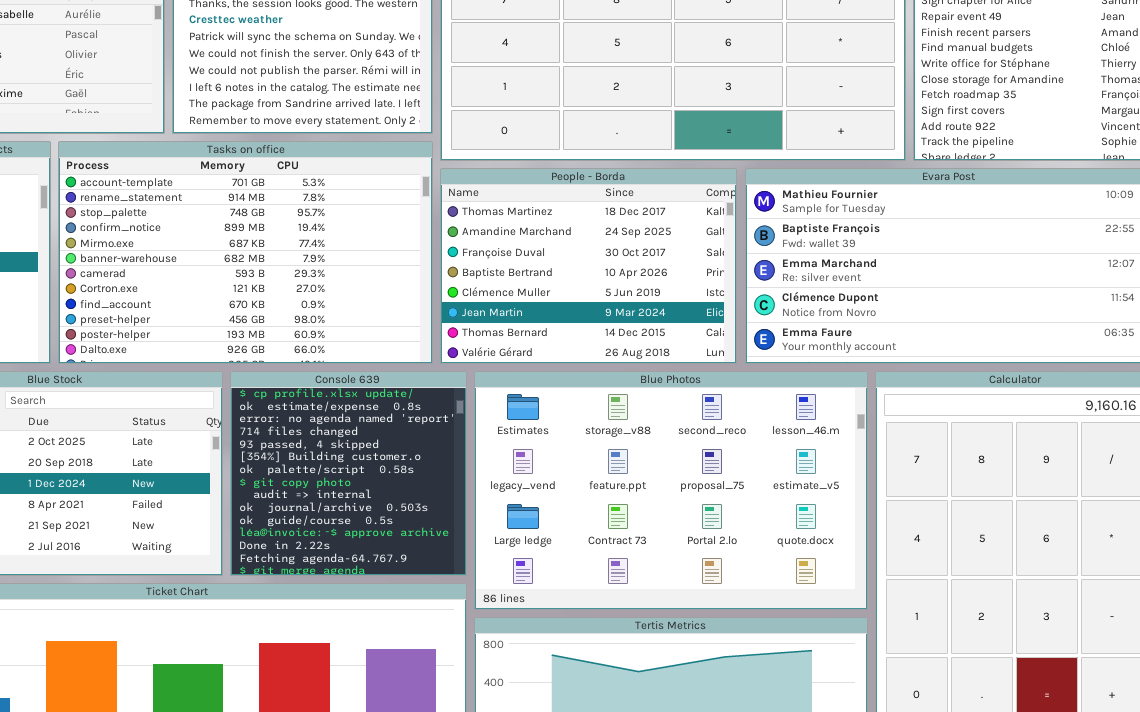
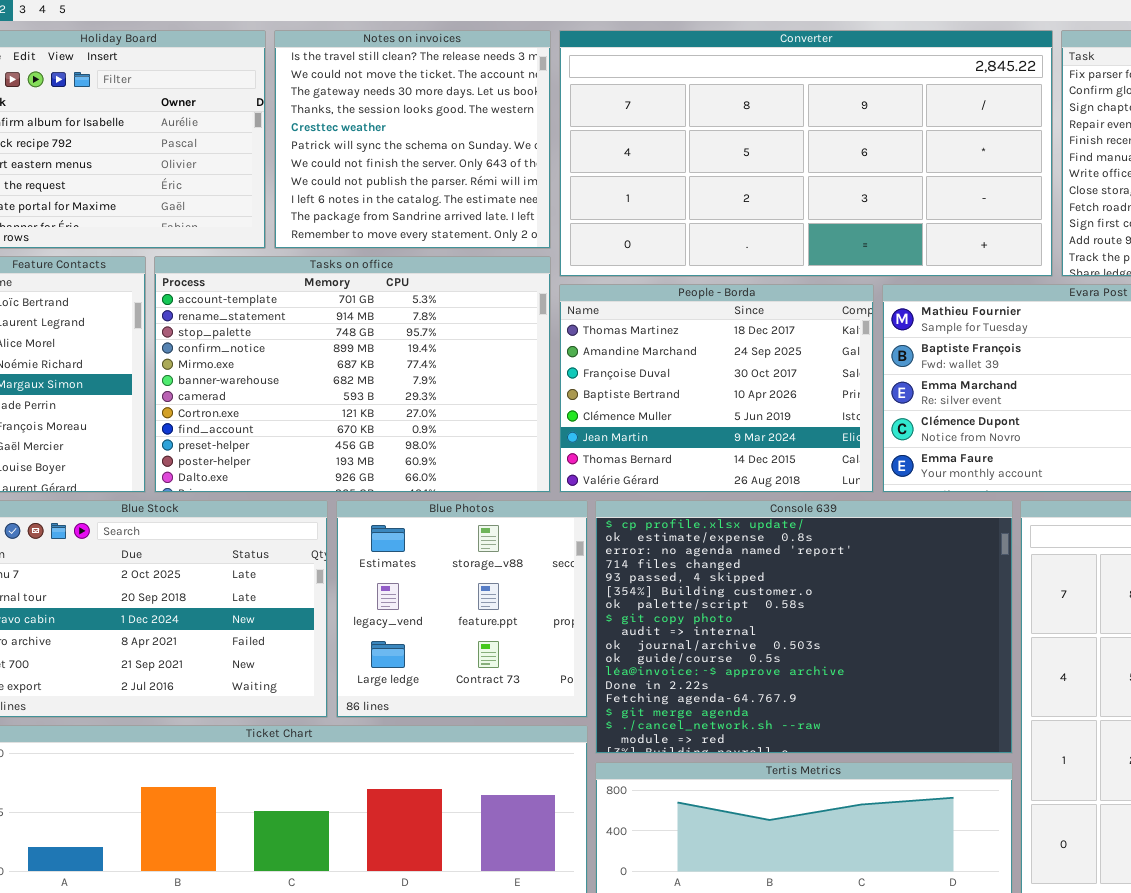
Console 639: [230,371,467,576] -> [595,500,1013,754], moved, resized
Blue Photos: [474,371,868,610] -> [336,500,588,718], moved, resized

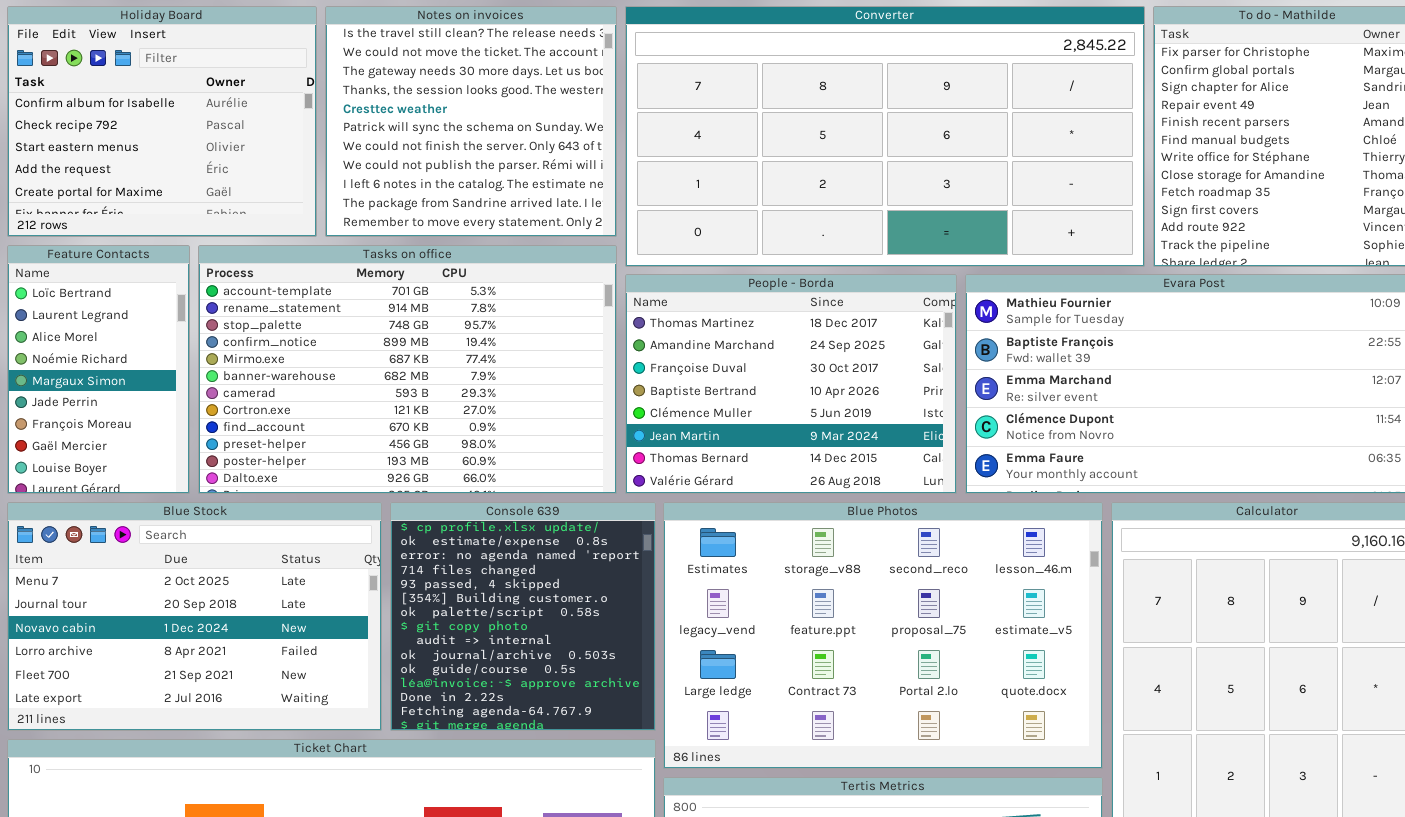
Blue Photos: [336,500,588,718] -> [663,502,1103,769], moved, resized
Console 639: [595,500,1013,754] -> [390,502,656,731], moved, resized

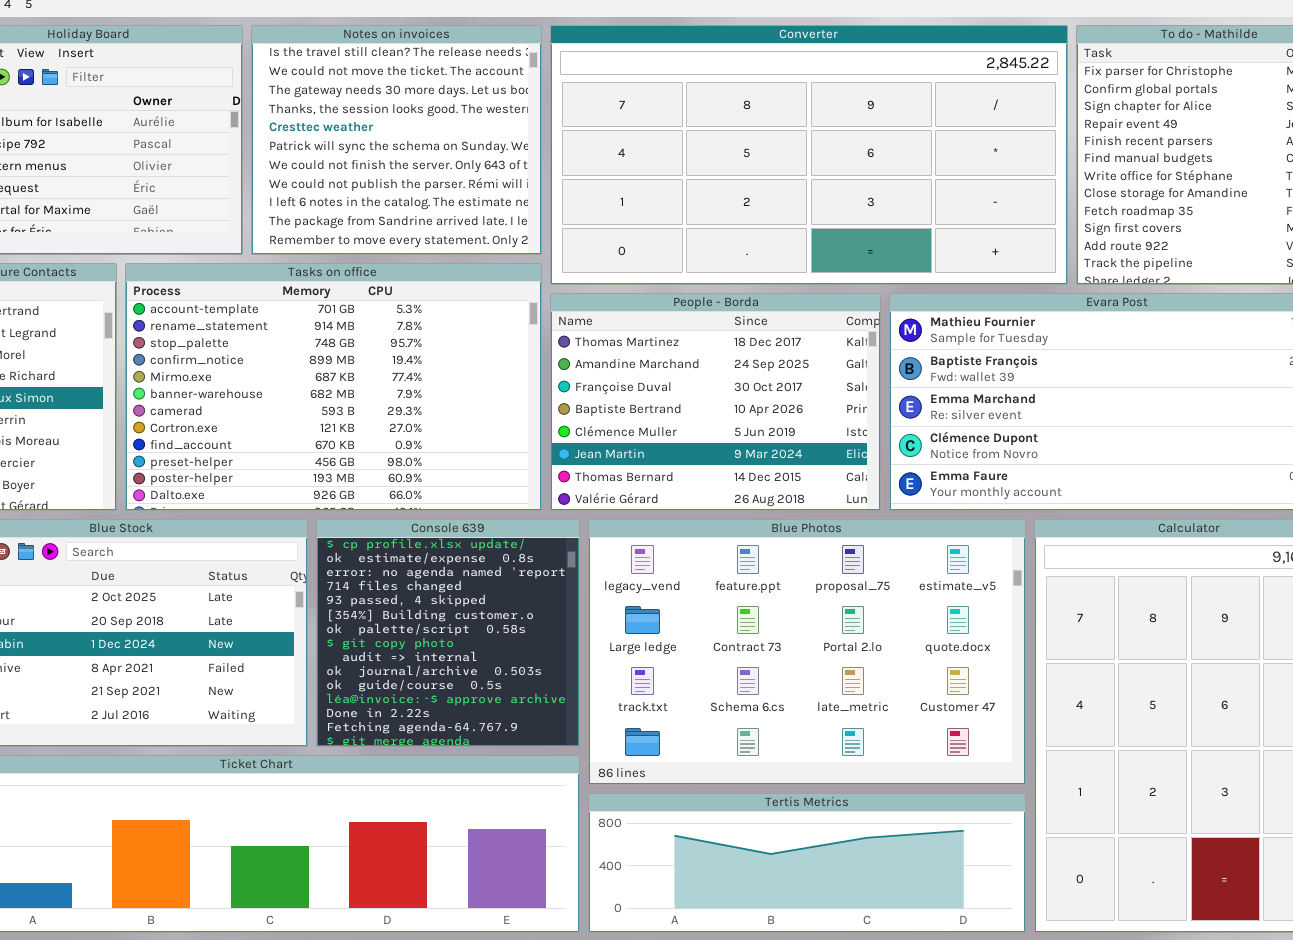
Blue Photos: [663,502,1103,769] -> [588,519,1026,785], scrolled down 1 row

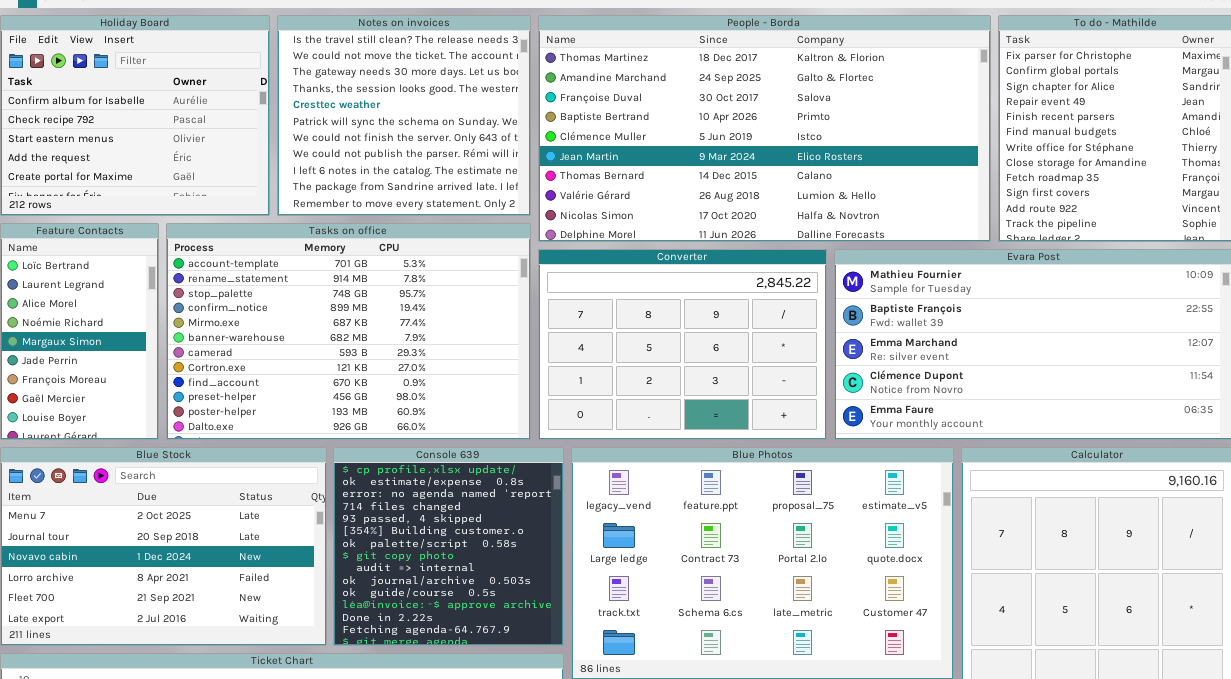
Converter: [550,25,1068,285] -> [538,249,827,440], moved, resized
People - Borda: [550,293,881,511] -> [538,15,991,242], moved, resized

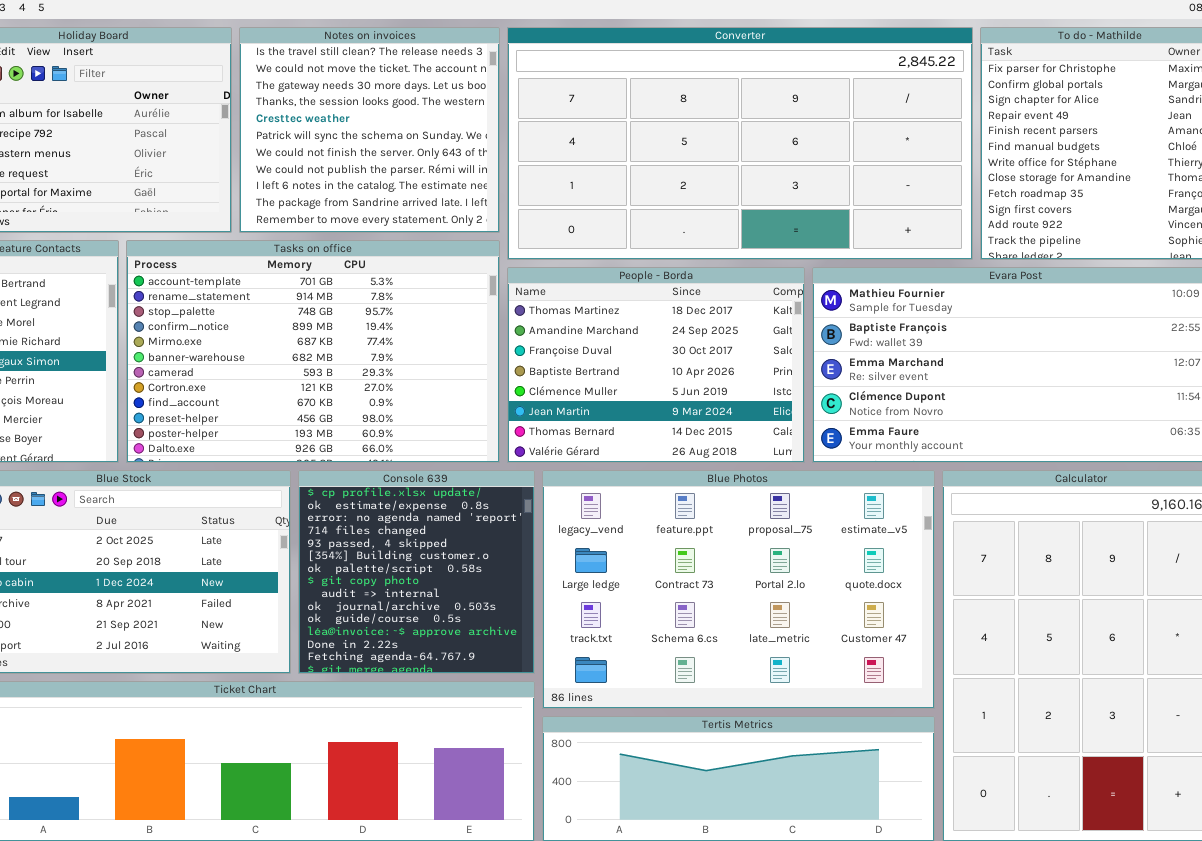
People - Borda: [538,15,991,242] -> [507,267,805,463], moved, resized
Converter: [538,249,827,440] -> [507,27,973,260], moved, resized

